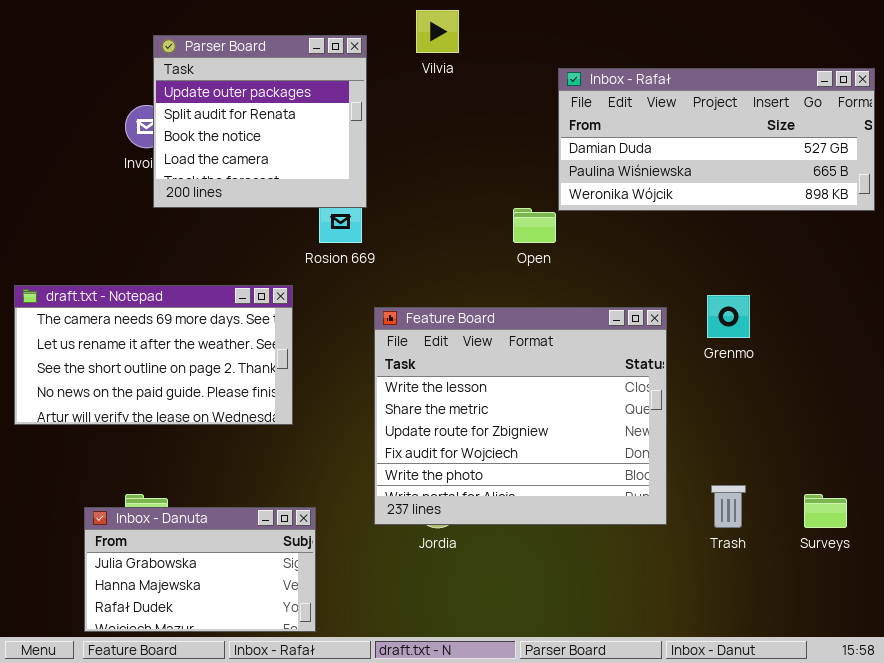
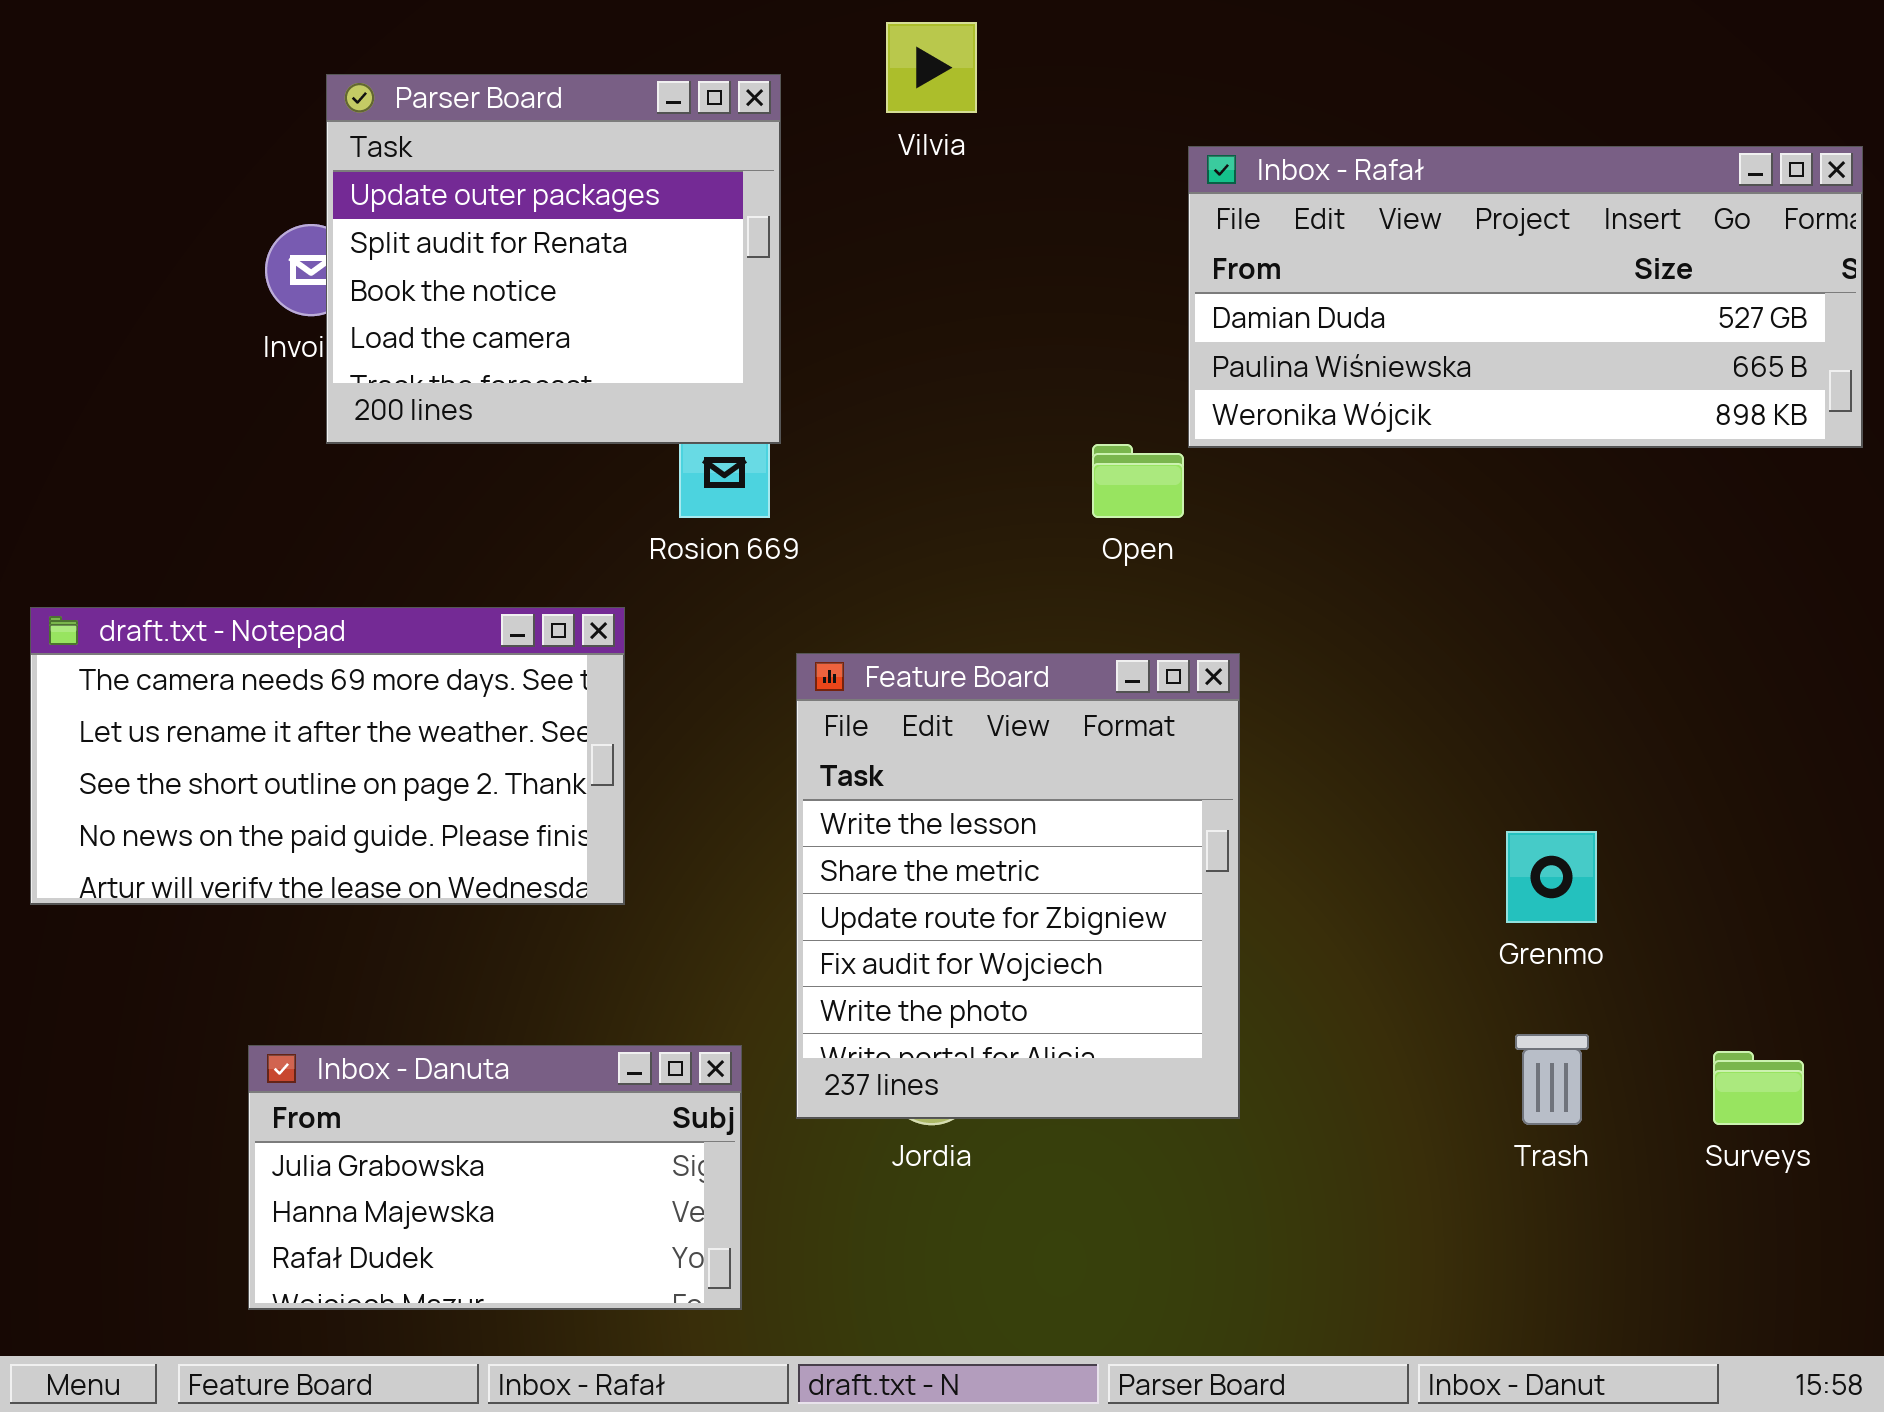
Grenmo: [707,295,750,338] -> [1506,831,1597,923], moved
Feature Board: [374,307,667,525] -> [796,653,1240,1119], resized
Inbox - Danuta: [84,507,316,632] -> [248,1045,742,1310], moved

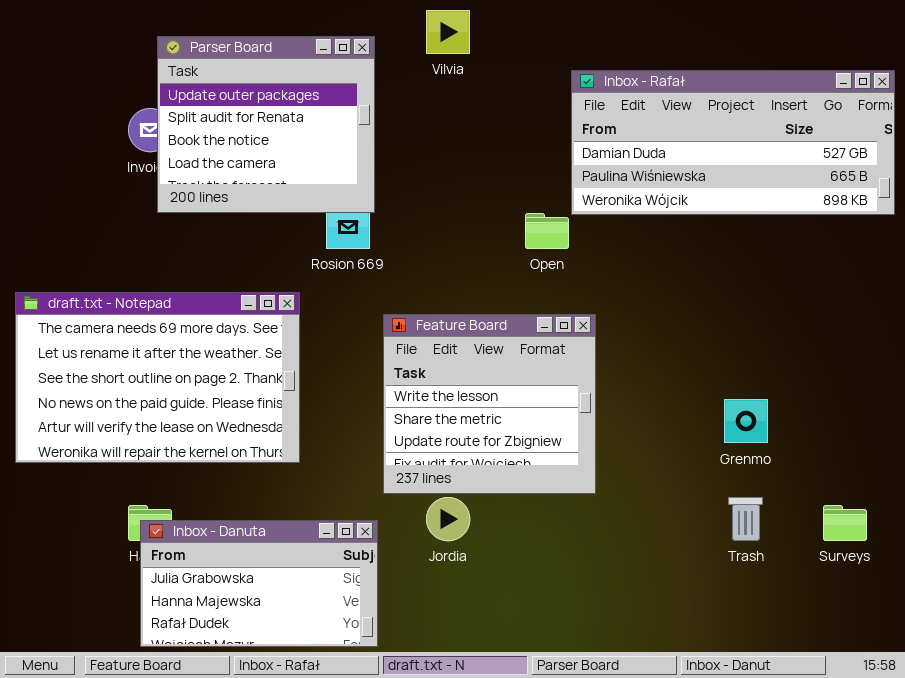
draft.txt - Notepad: [30,607,625,905] -> [15,292,300,463], resized
Feature Board: [796,653,1240,1119] -> [383,314,596,494], resized
Inbox - Danuta: [248,1045,742,1310] -> [140,520,378,647], moved

